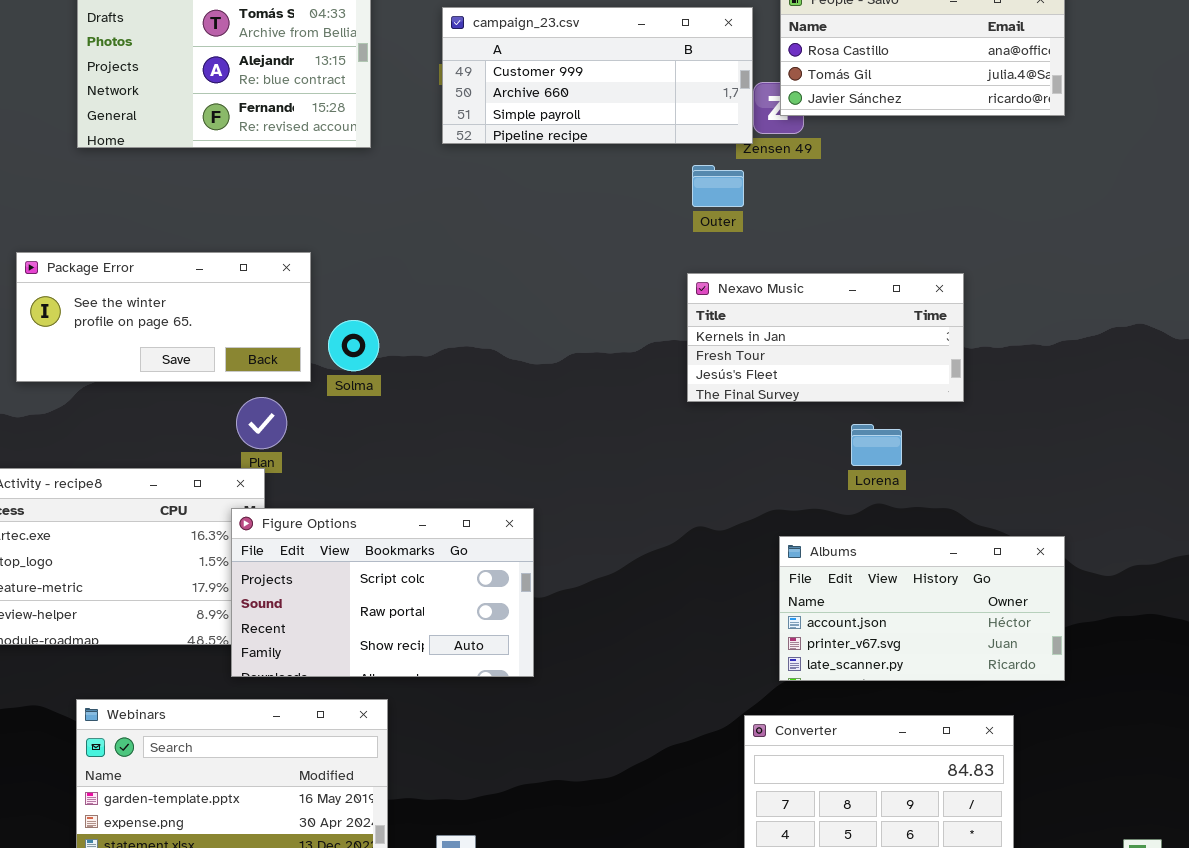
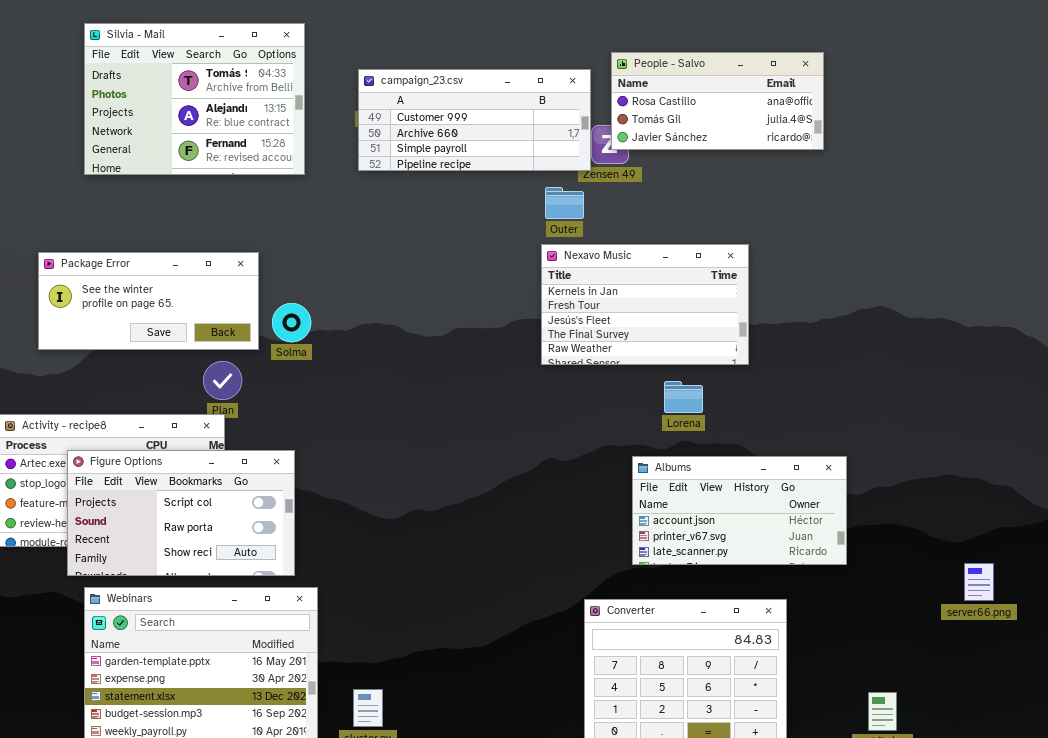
Nexavo Music: [687,273,964,402] -> [541,244,749,365], resized
Figure Options: [231,508,534,677] -> [67,450,295,576], moved
Albums: [779,536,1065,681] -> [632,456,847,565], moved

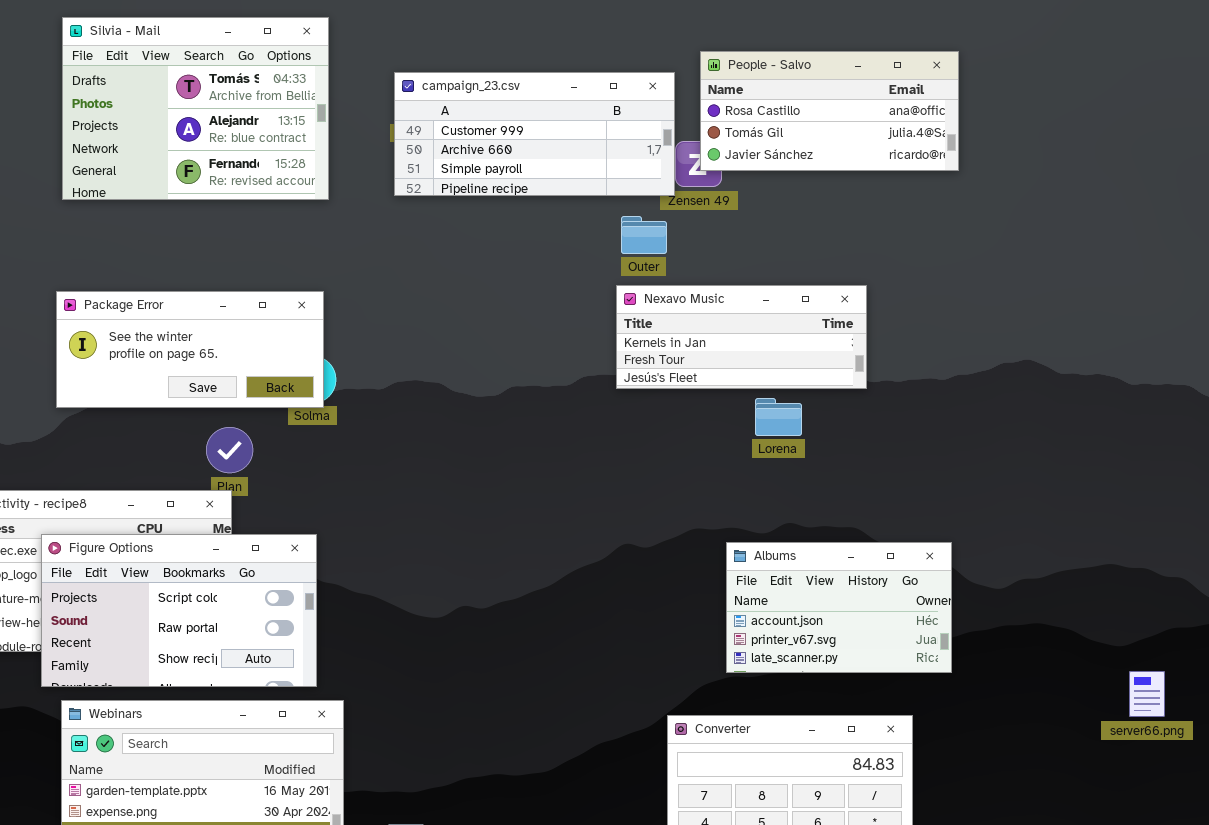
Nexavo Music: [541,244,749,365] -> [616,285,867,389], resized
Package Error: [38,252,259,350] -> [56,291,324,408], moved
Lorena: [664,381,703,413] -> [755,398,802,436], moved
Albums: [632,456,847,565] -> [726,542,952,673], resized

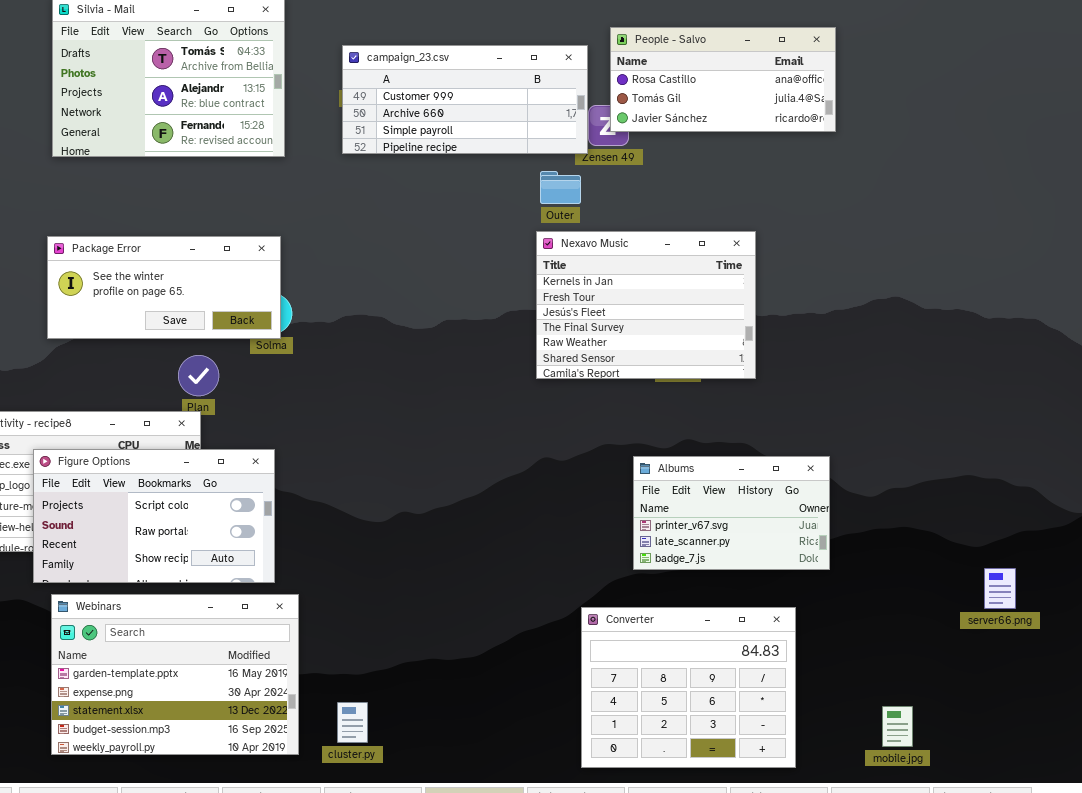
Nexavo Music: [616,285,867,389] -> [536,231,756,379], resized
Albums: [726,542,952,673] -> [633,456,830,570], scrolled down 1 row

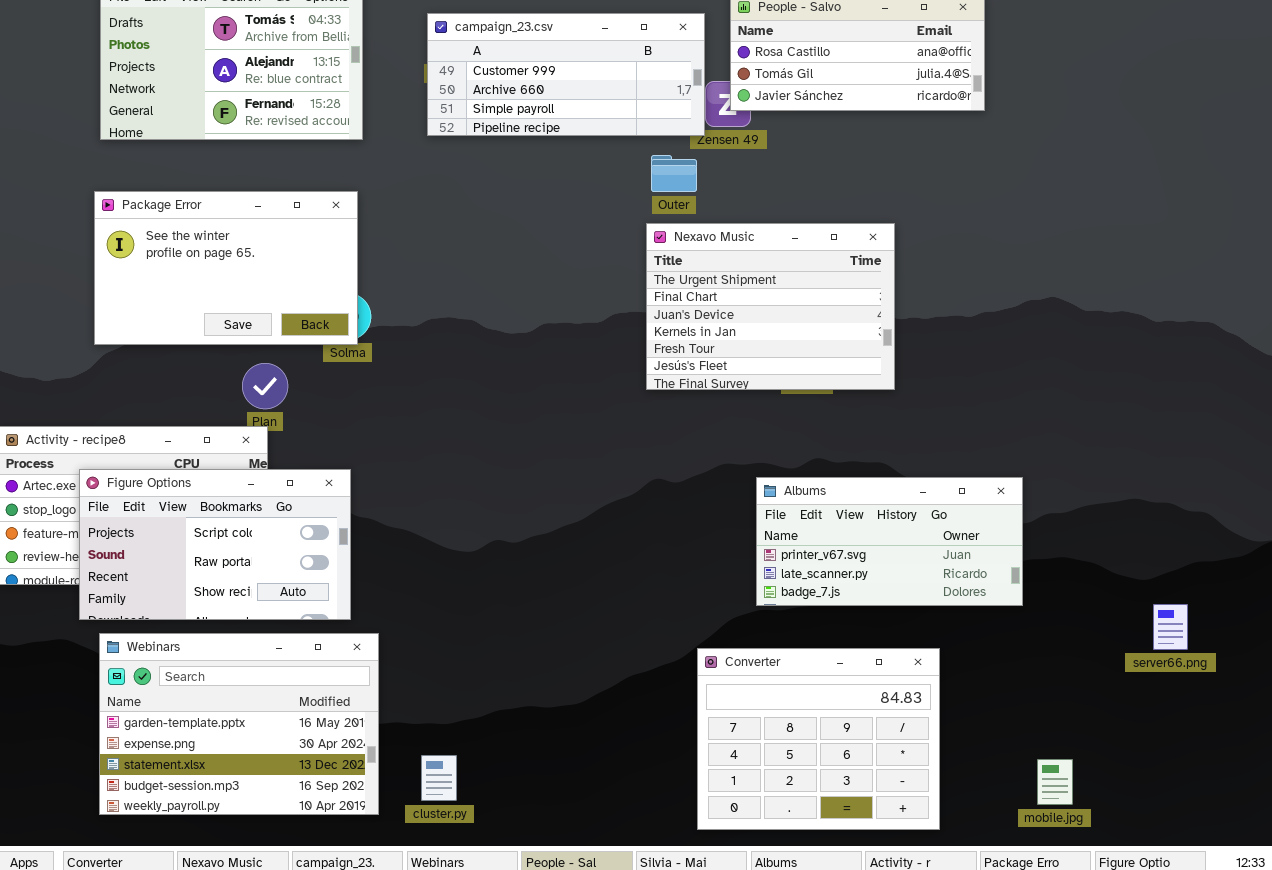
Nexavo Music: [536,231,756,379] -> [646,223,895,390], scrolled up 3 rows
Package Error: [47,236,281,339] -> [94,191,358,345], resized
Albums: [633,456,830,570] -> [756,477,1023,606], resized

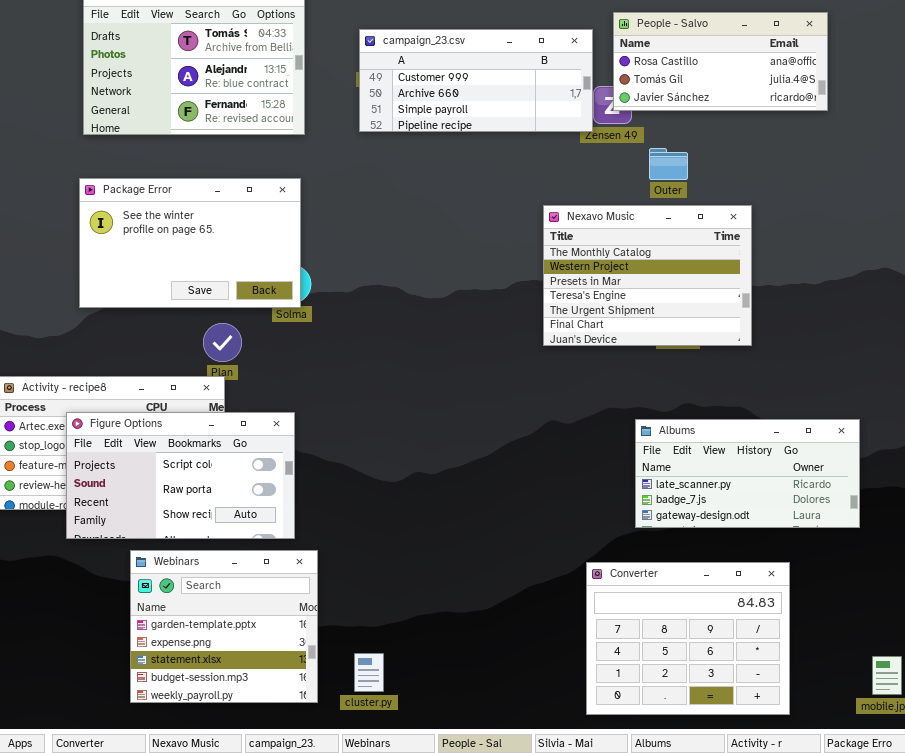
Outer: [651,155,697,192] -> [649,148,688,180], moved
Nexavo Music: [646,223,895,390] -> [543,205,752,346], scrolled up 4 rows
Albums: [756,477,1023,606] -> [635,419,860,528], scrolled down 1 row
Webinars: [99,633,379,815] -> [130,550,318,703], resized

